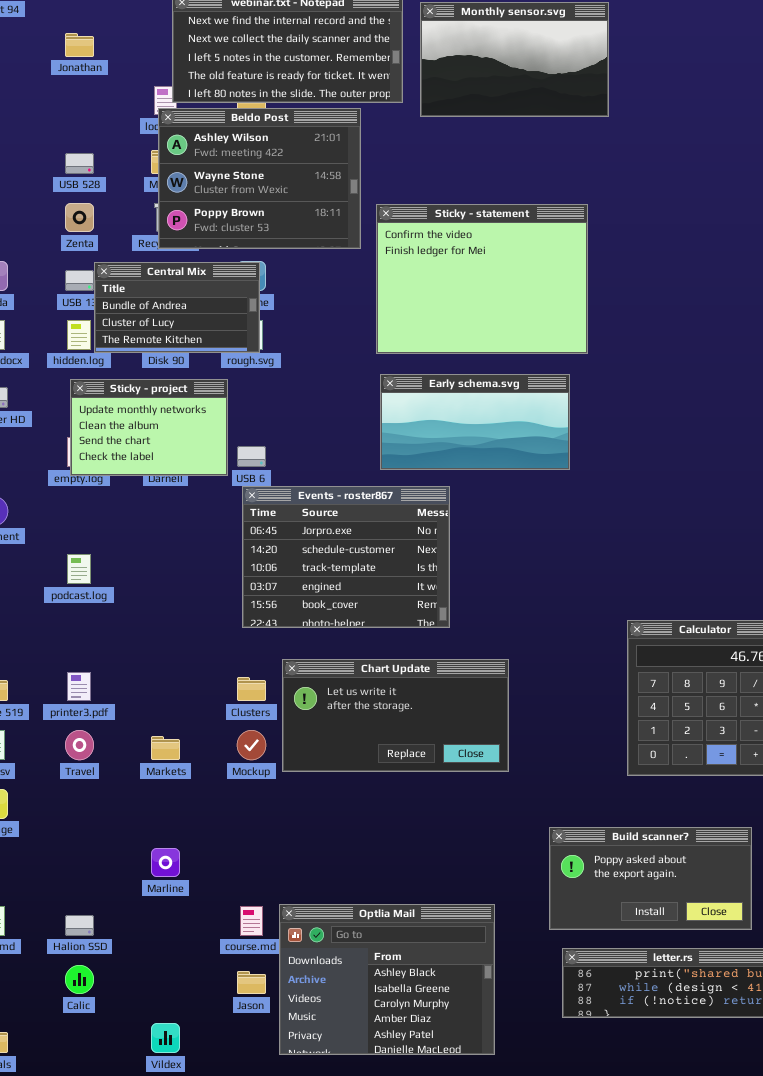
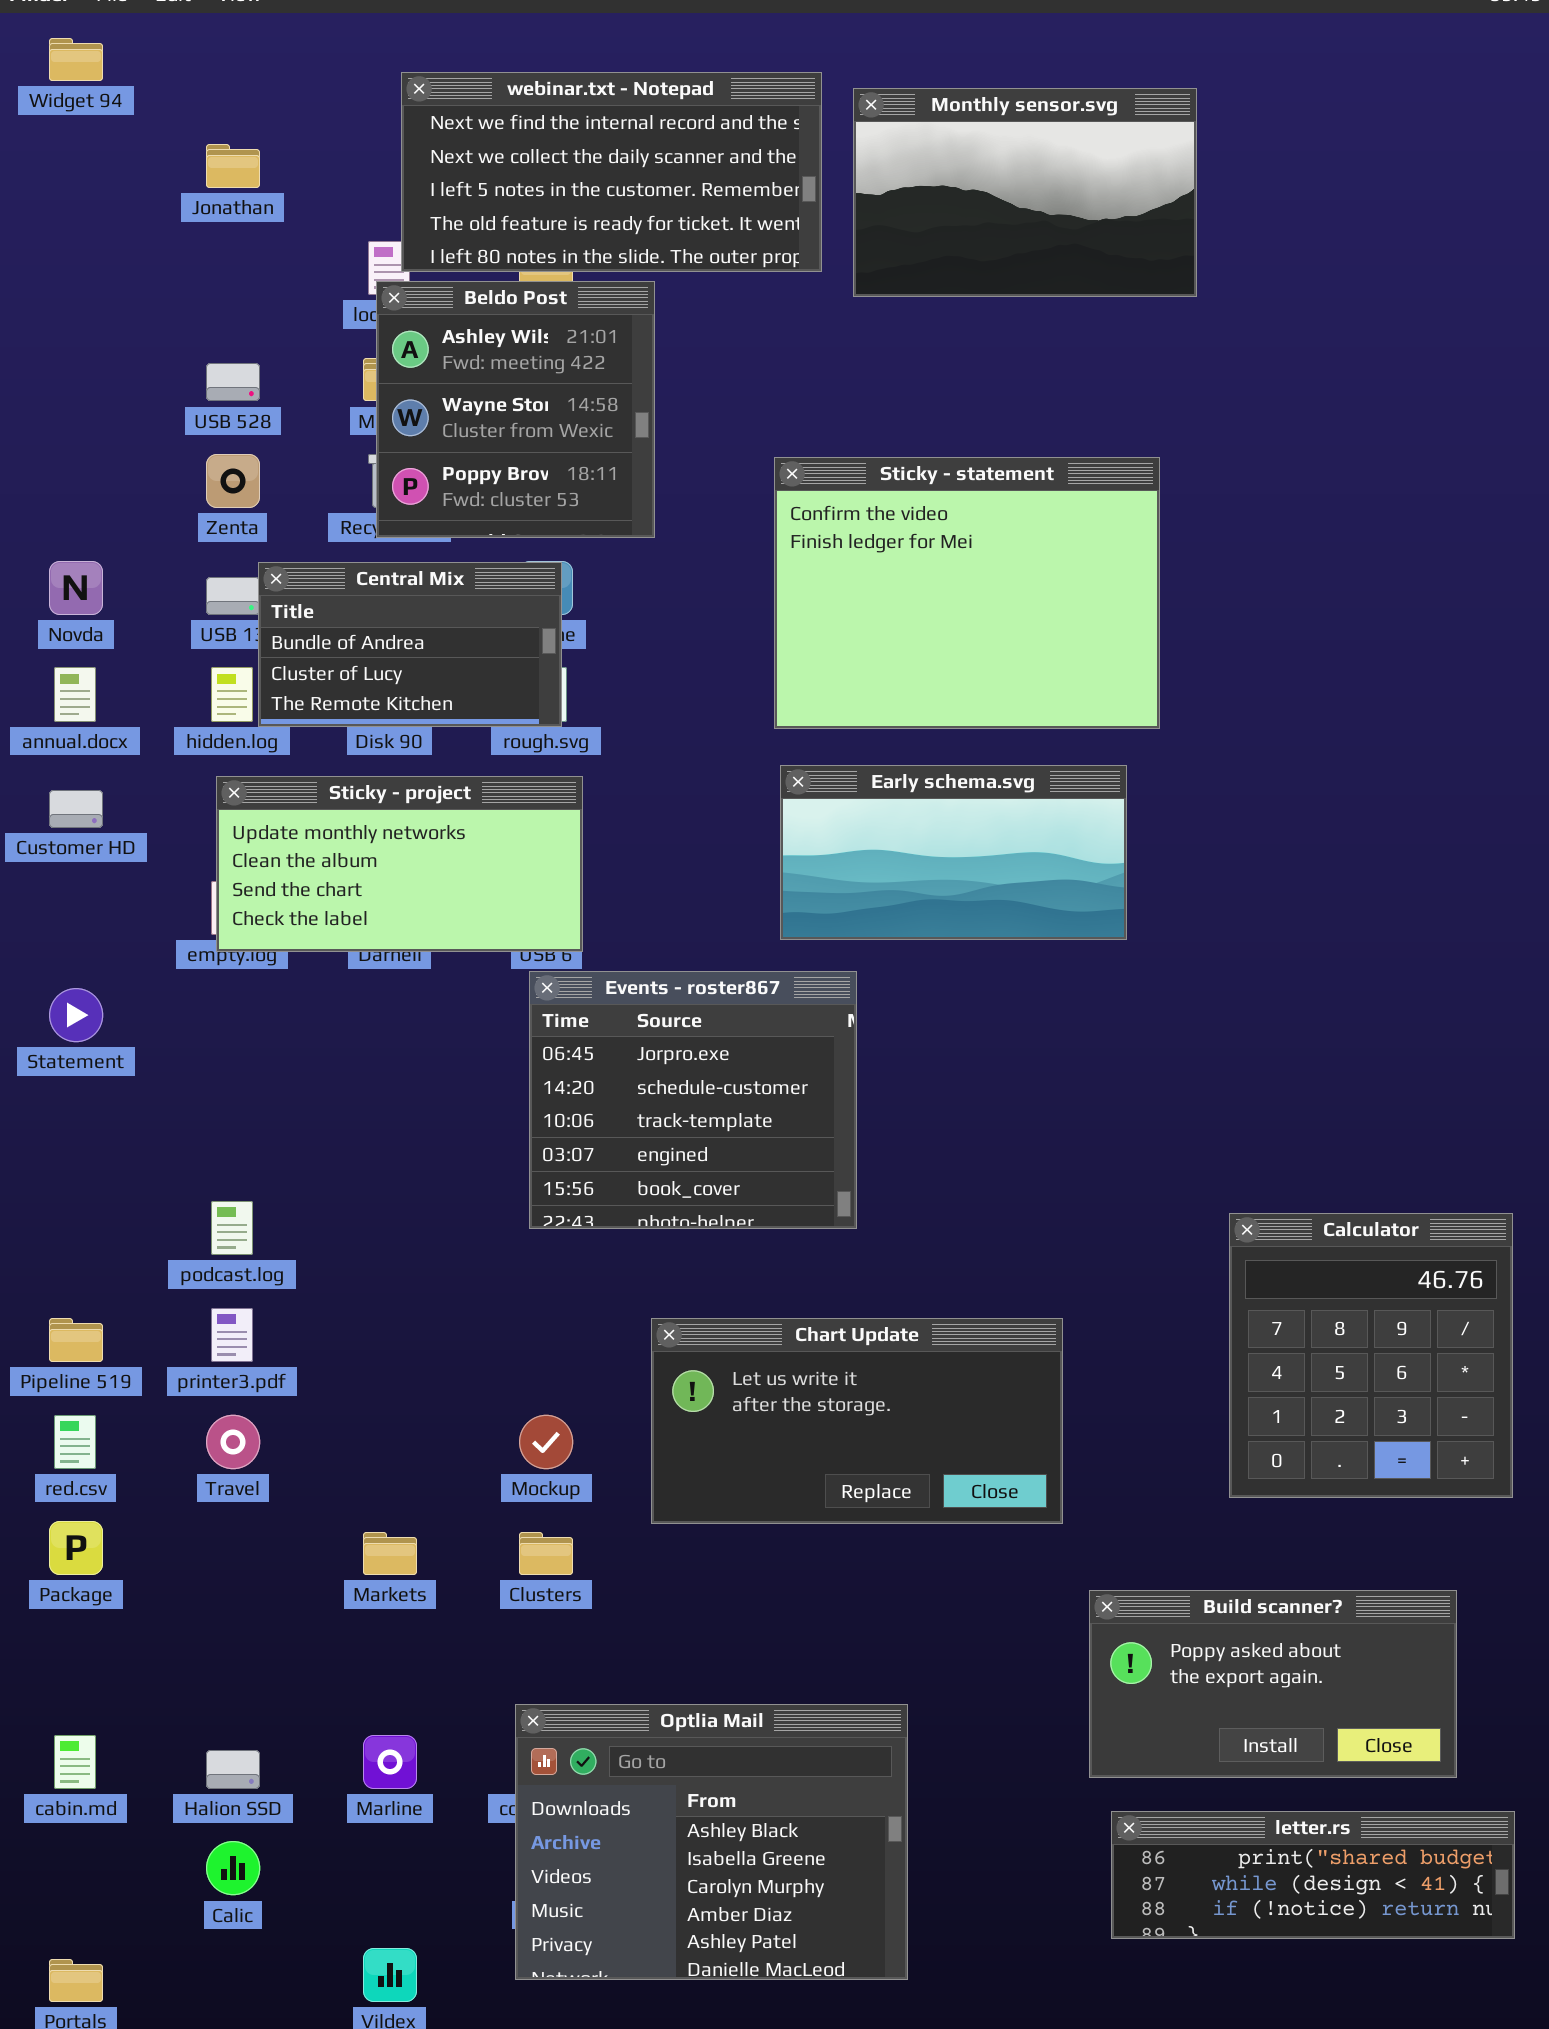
Beldo Post: [158,108,361,249] -> [376,281,655,538], resized
Sticky - project: [70,379,228,476] -> [216,776,583,952], resized
Events - roster867: [242,486,450,628] -> [529,971,857,1229], resized
podcast.log: [67,554,91,584] -> [211,1201,253,1255], moved
Chart Update: [282,659,509,772] -> [651,1318,1063,1524], moved
Clusters: [237,677,266,701] -> [519,1532,573,1575], moved
Markets: [151,736,180,760] -> [363,1532,417,1575], moved
Marline: [151,848,180,877] -> [363,1735,417,1789], moved
Optlia Mail: [279,904,495,1055] -> [515,1704,908,1980], moved

